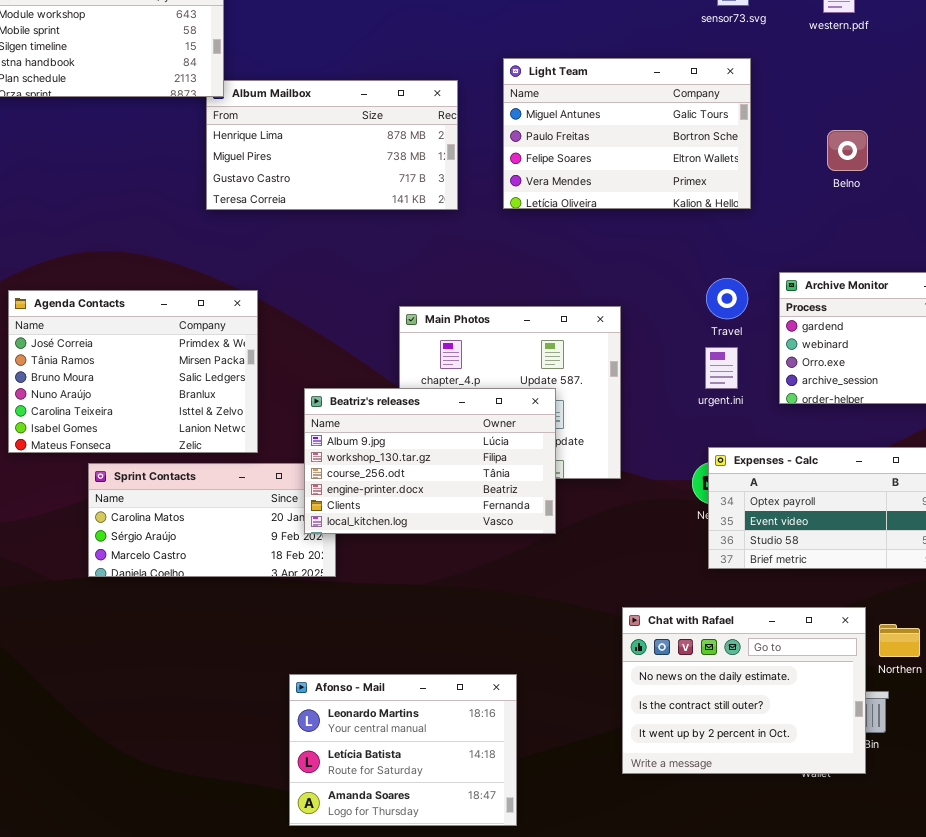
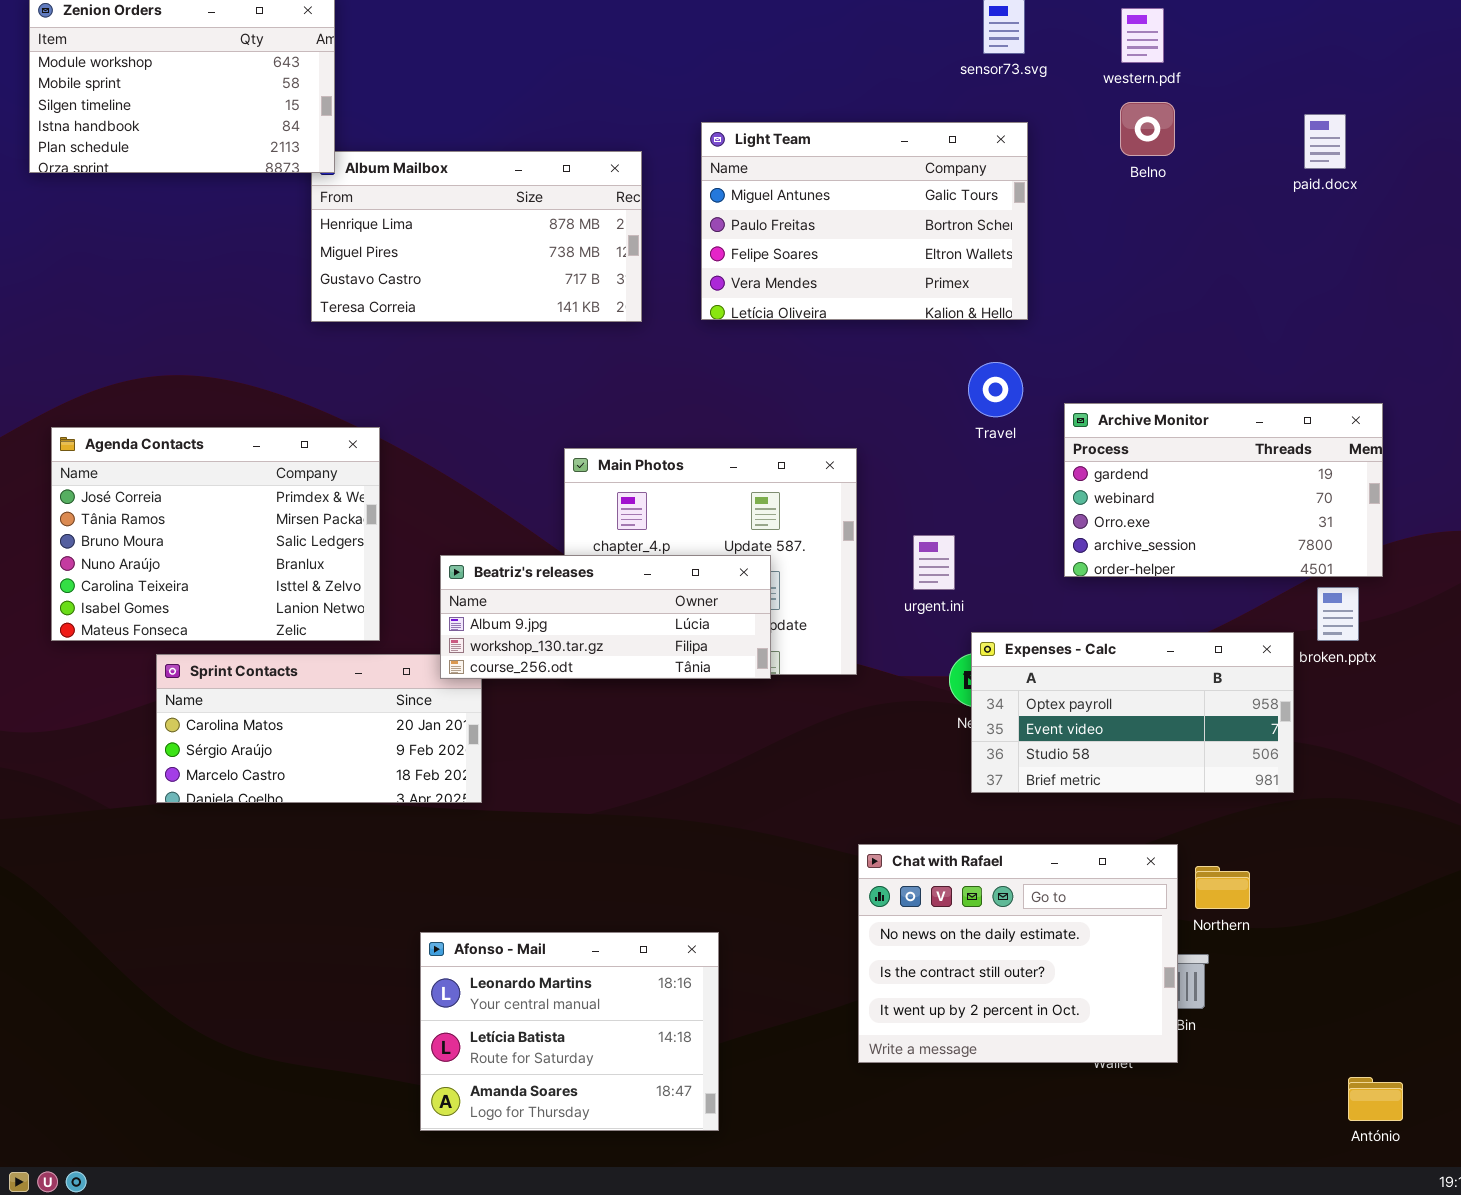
Belno: [827,130,868,171] -> [1120,102,1175,156], moved
Travel: [706,278,748,319] -> [968,362,1023,417], moved
urgent.ini: [705,347,738,389] -> [913,535,955,590], moved
Beatriz's releases: [304,388,556,534] -> [440,555,771,679], resized

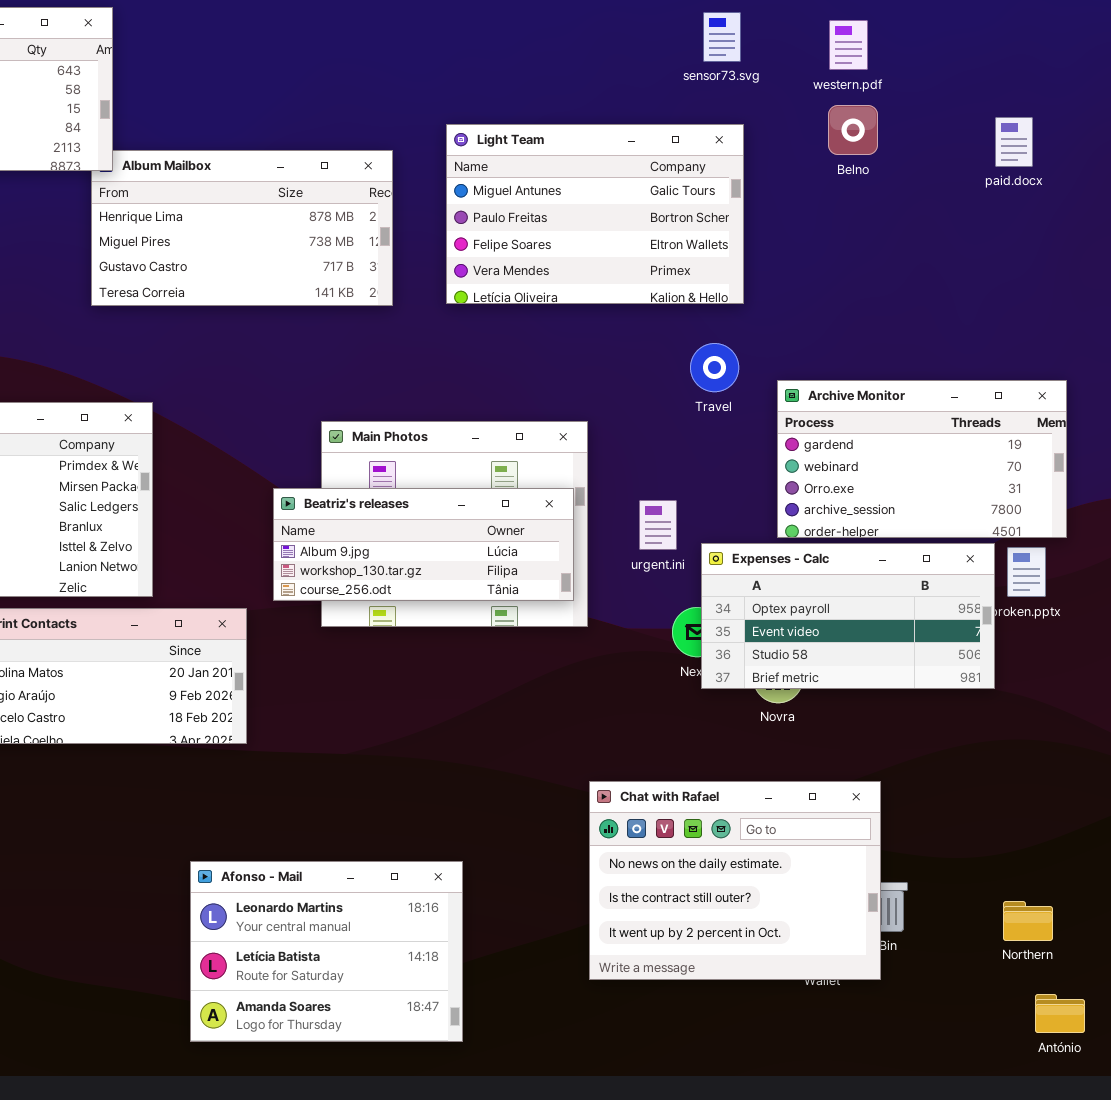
Beatriz's releases: [440,555,771,679] -> [273,488,574,601], moved
Expenses - Calc: [971,632,1294,793] -> [701,543,995,689], moved
Northern: [1195,866,1250,909] -> [1003,901,1053,941], moved

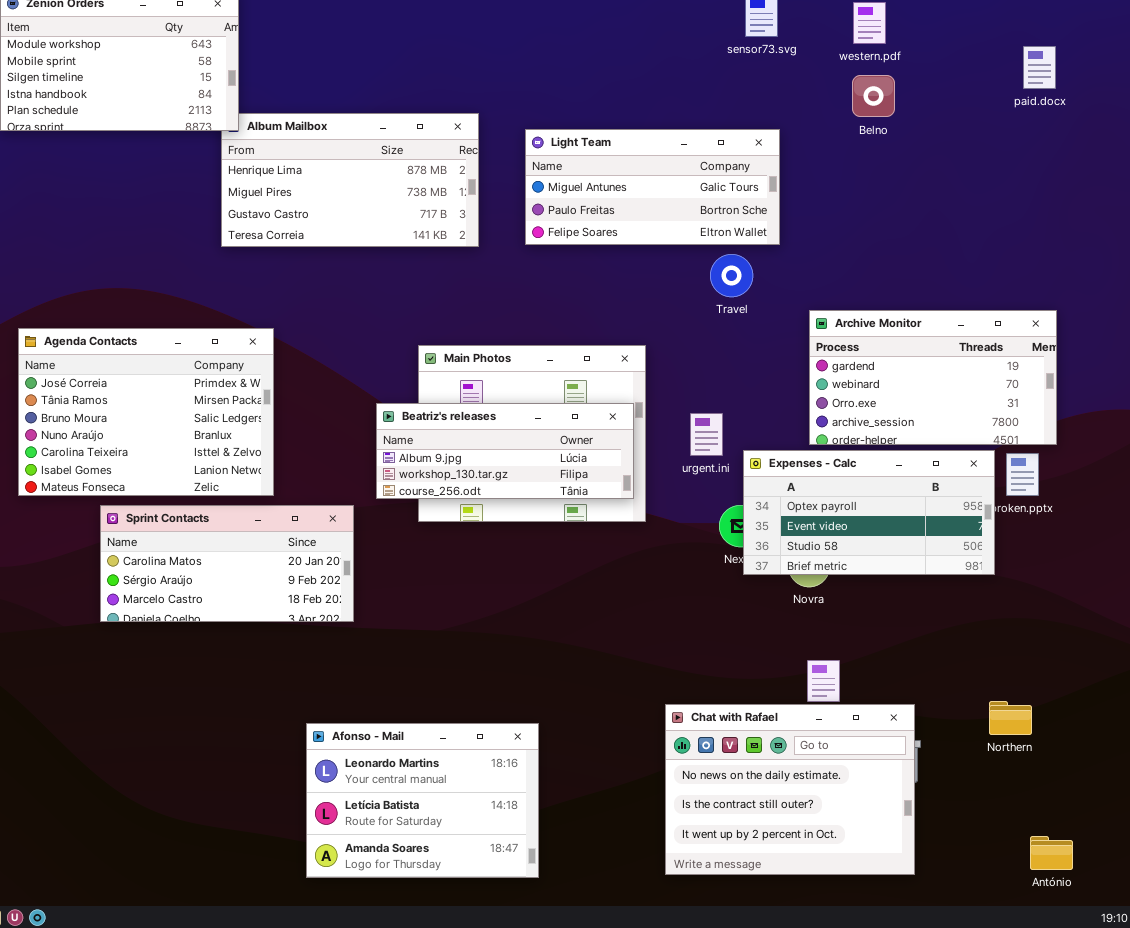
paid.docx: [995,117,1033,167] -> [1023,46,1056,89], moved
Light Team: [446,124,744,304] -> [525,129,780,245], resized
Travel: [690,343,739,392] -> [710,254,753,297], moved
Chat with Rafael: [589,781,881,980] -> [665,704,915,875], moved
Northern: [1003,901,1053,941] -> [989,701,1032,735], moved

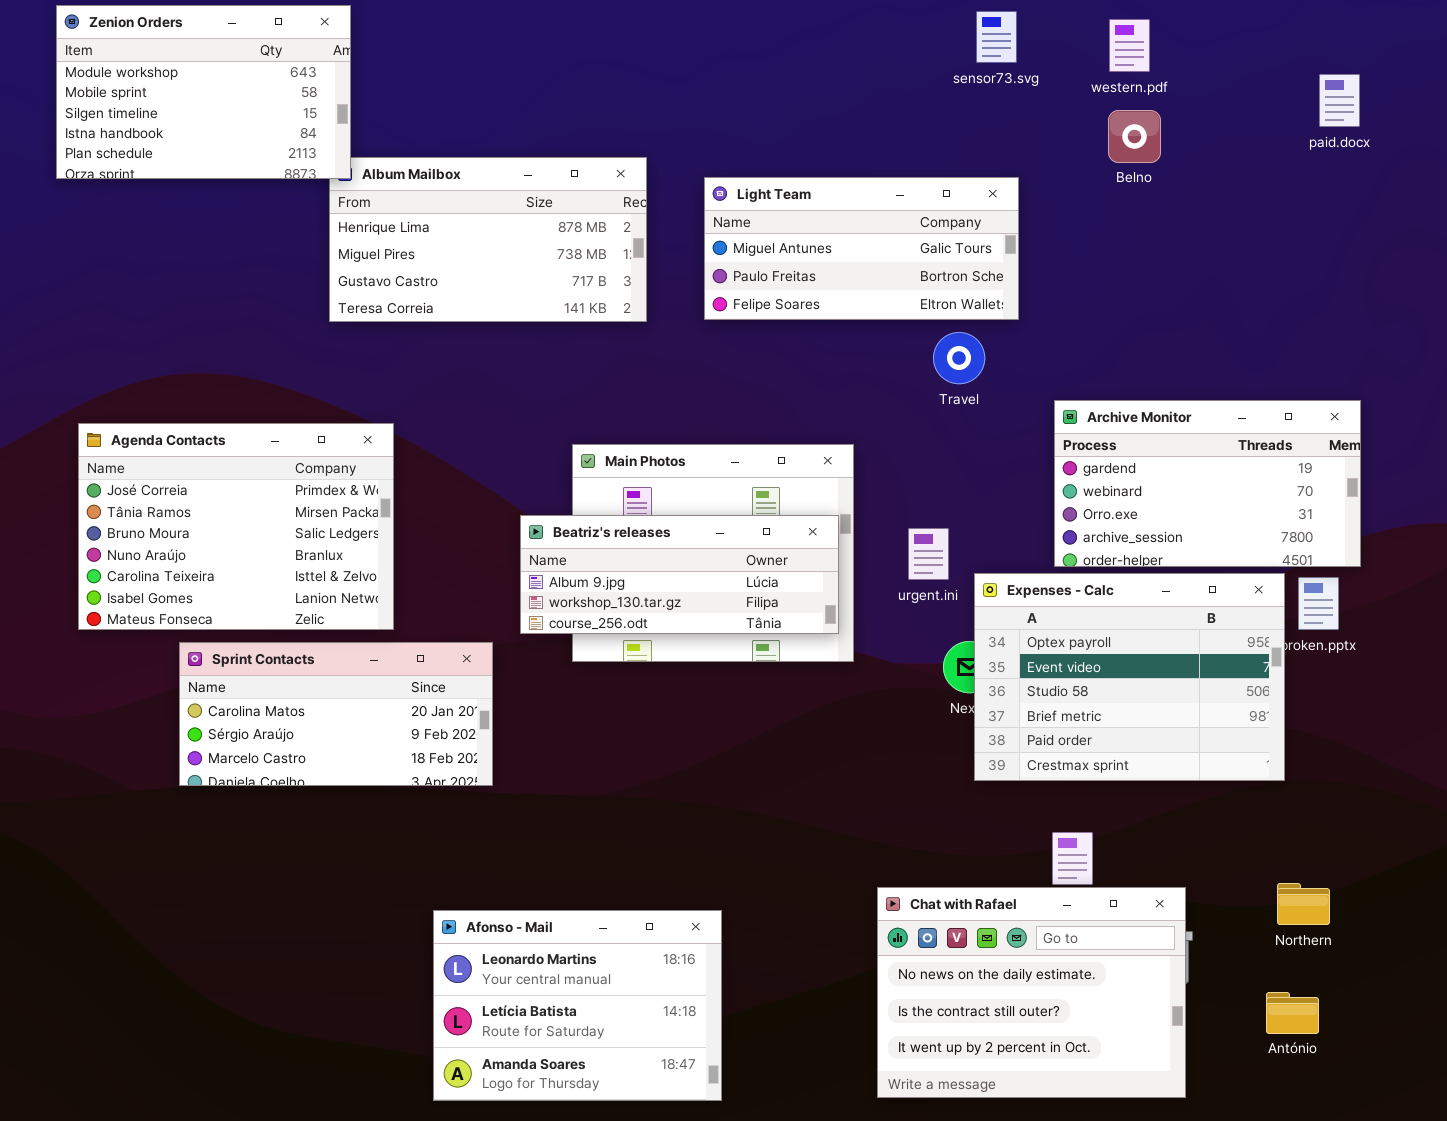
Expenses - Calc: [743,450,995,575] -> [974,573,1285,781], resized
António: [1030,836,1073,870] -> [1266,992,1319,1034], moved

